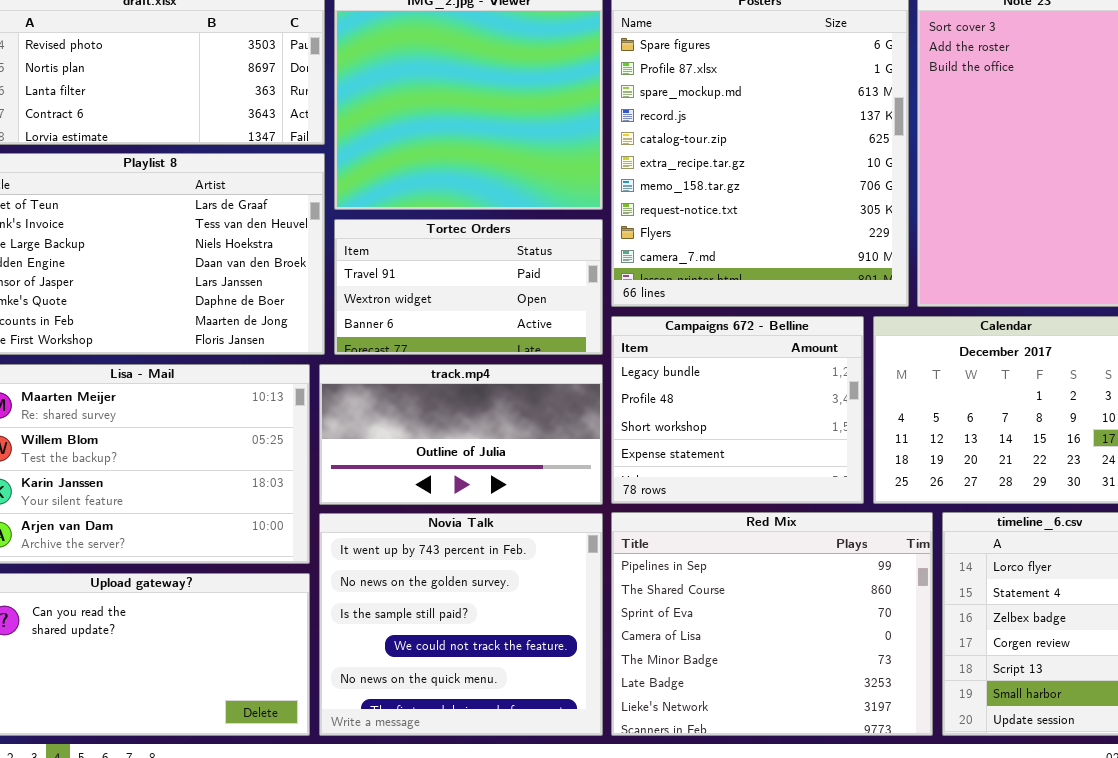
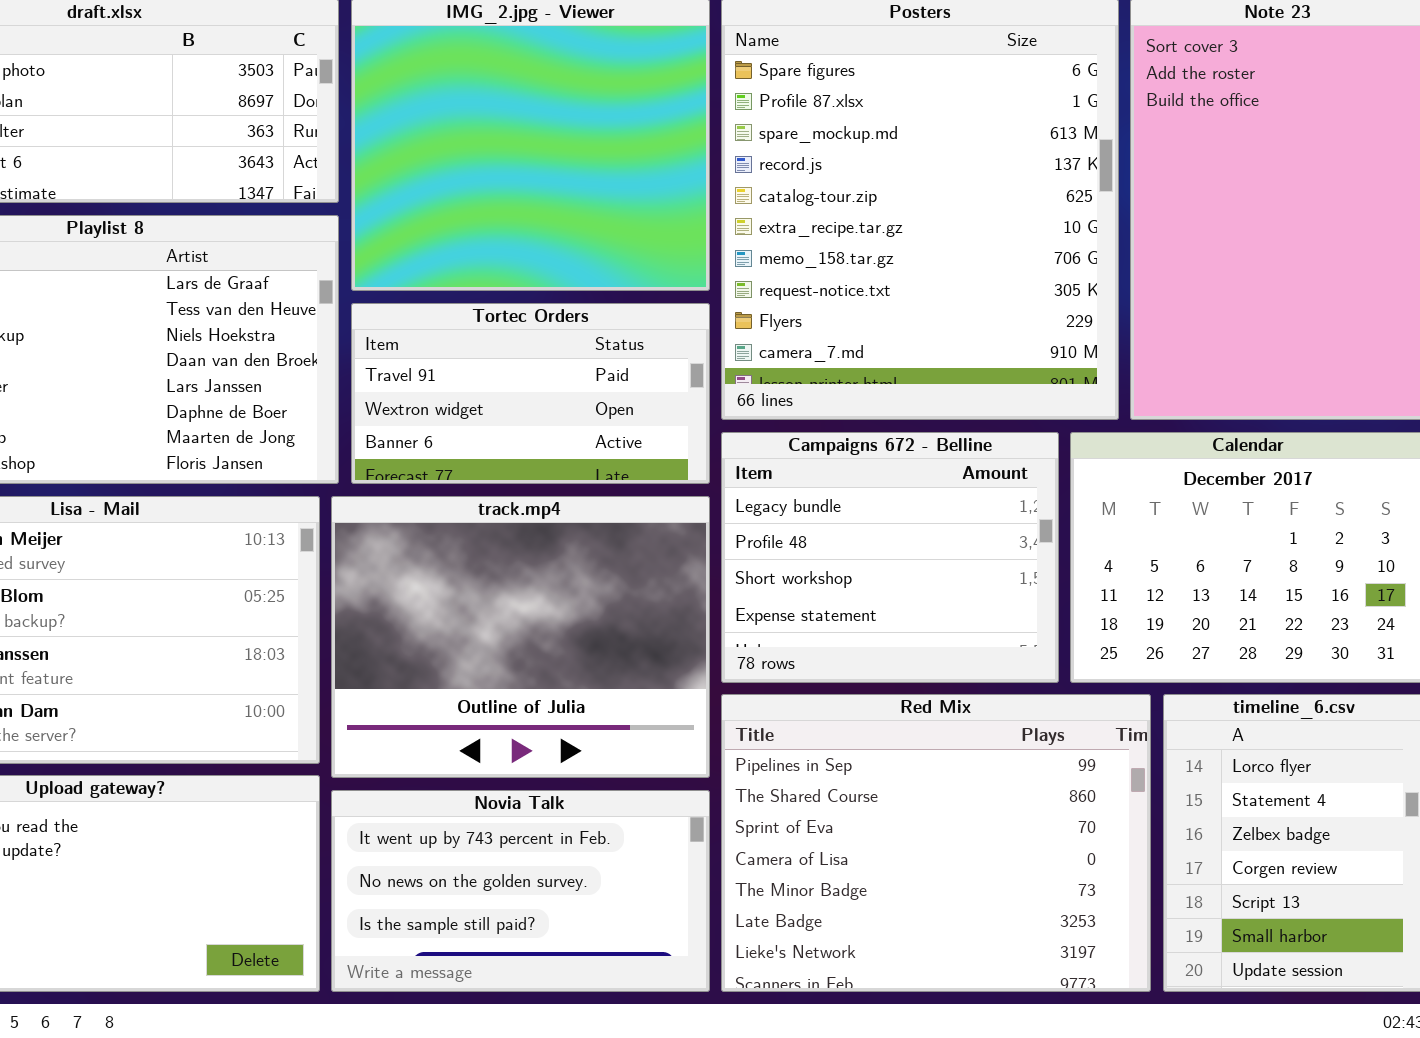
track.mp4: [319,364,603,505] -> [331,496,710,778], resized
Novia Talk: [319,513,603,736] -> [331,790,710,992], resized

